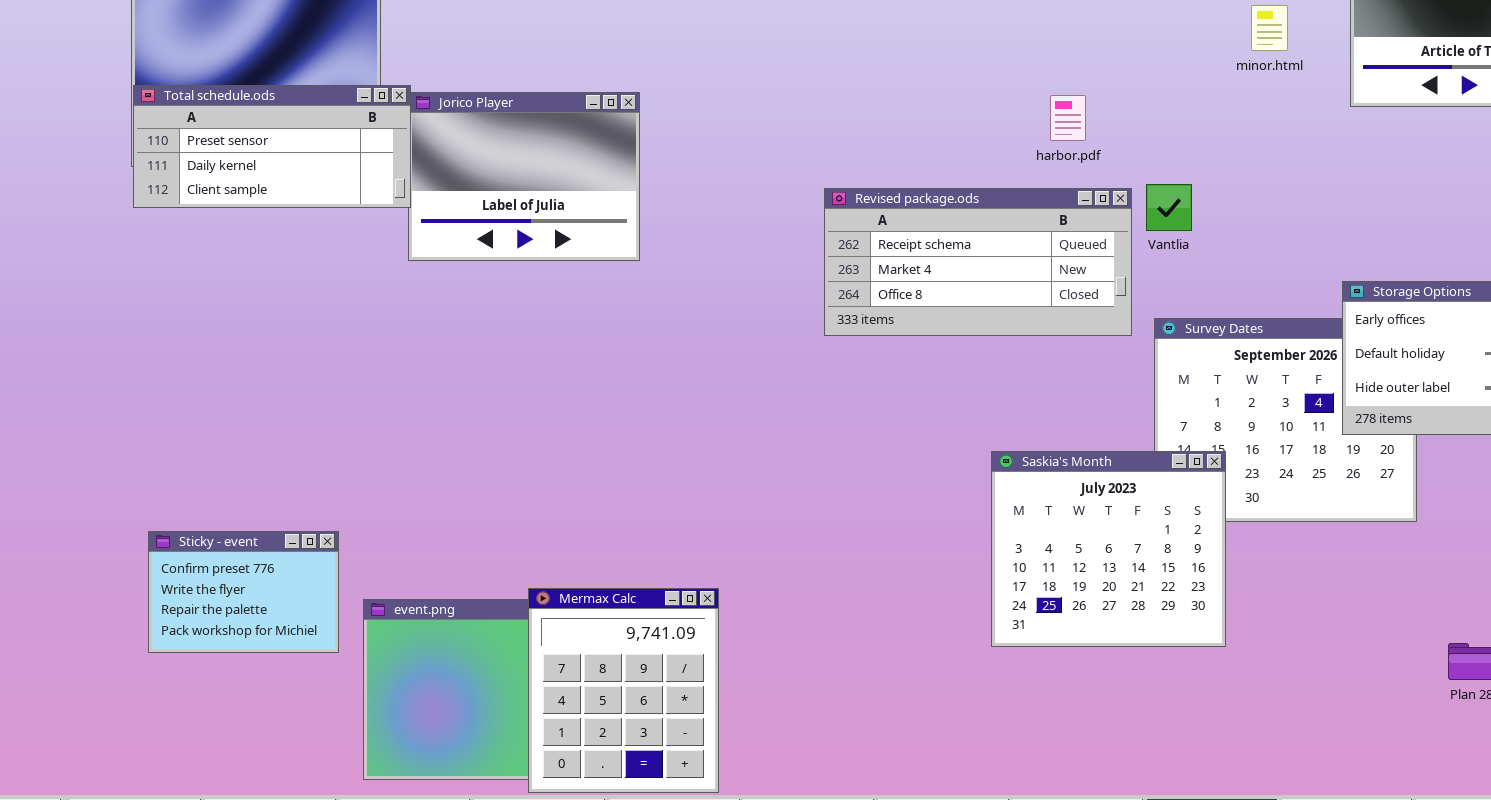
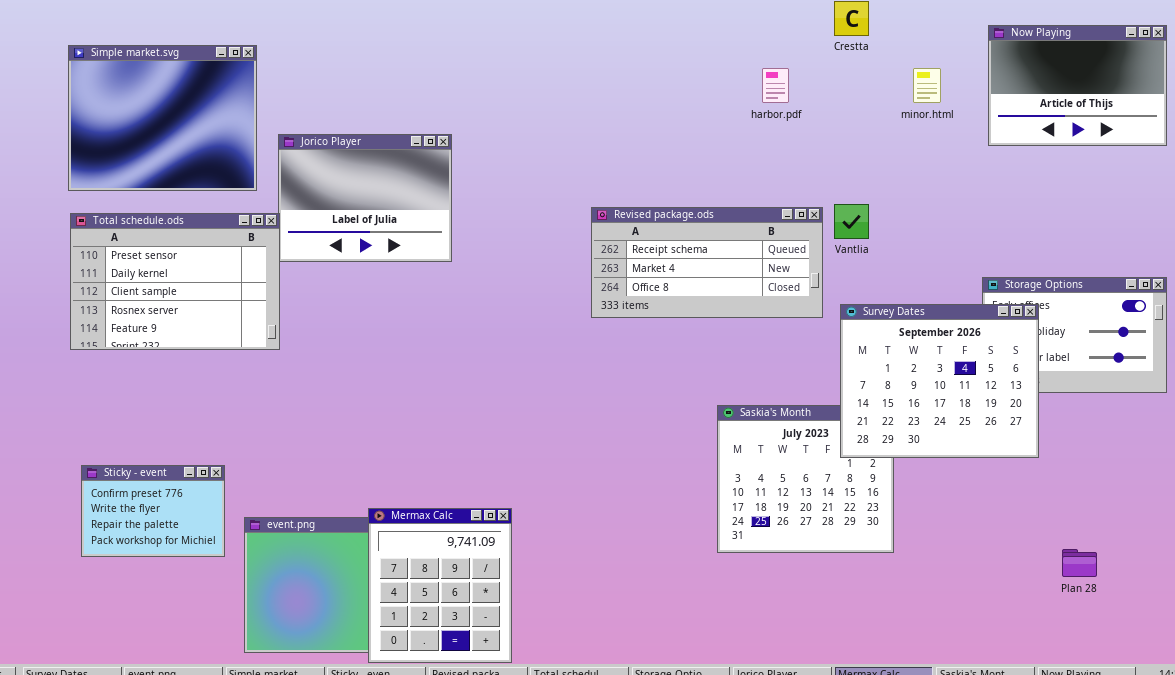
Total schedule.ods: [133,85,411,208] -> [70,213,280,350], moved, resized
harbor.pdf: [1050,95,1086,141] -> [762,68,789,103], moved
Survey Dates: [1154,318,1417,522] -> [840,304,1039,458], raised

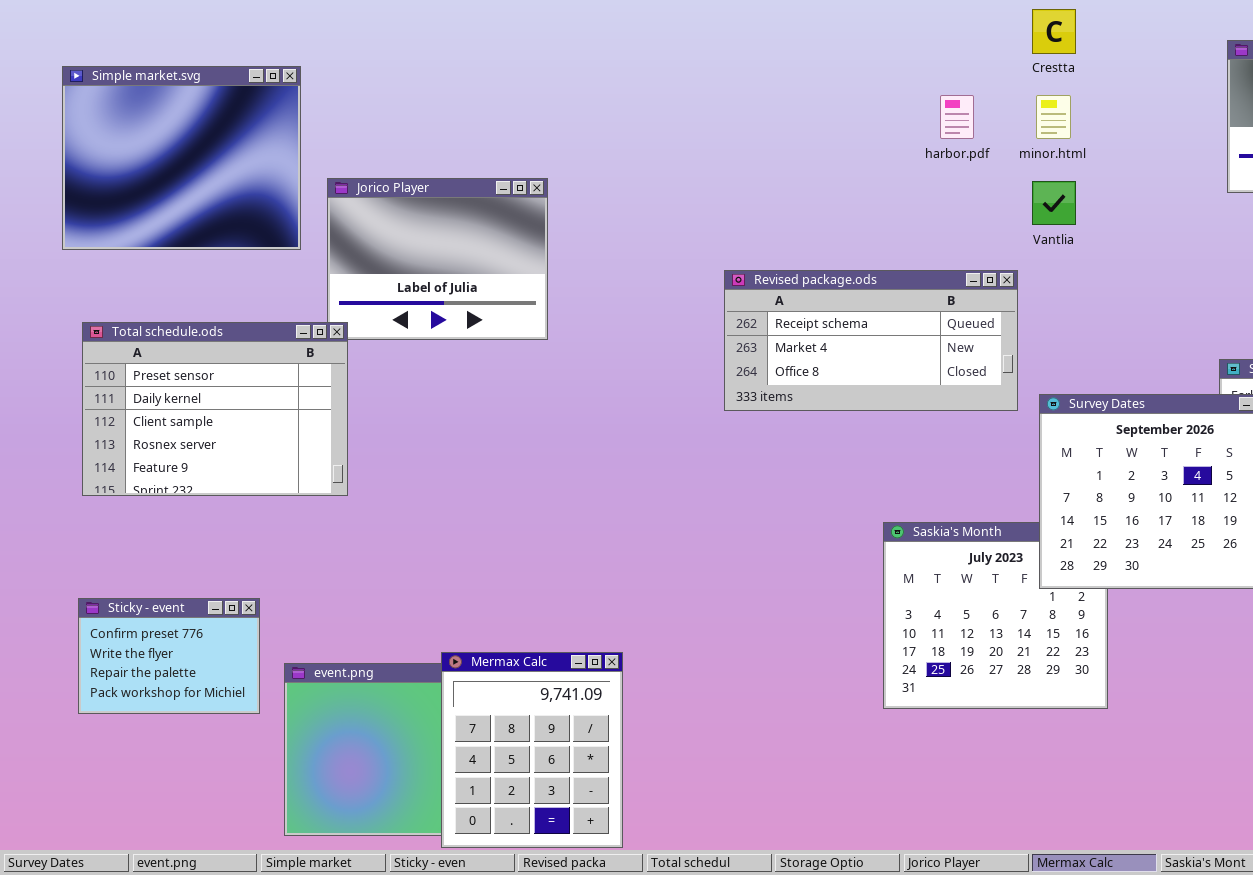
minor.html: [913,68,941,103] -> [1036,95,1071,139], moved
Vantlia: [834,204,869,239] -> [1032,181,1076,225], moved
Total schedule.ods: [70,213,280,350] -> [82,322,348,496], moved

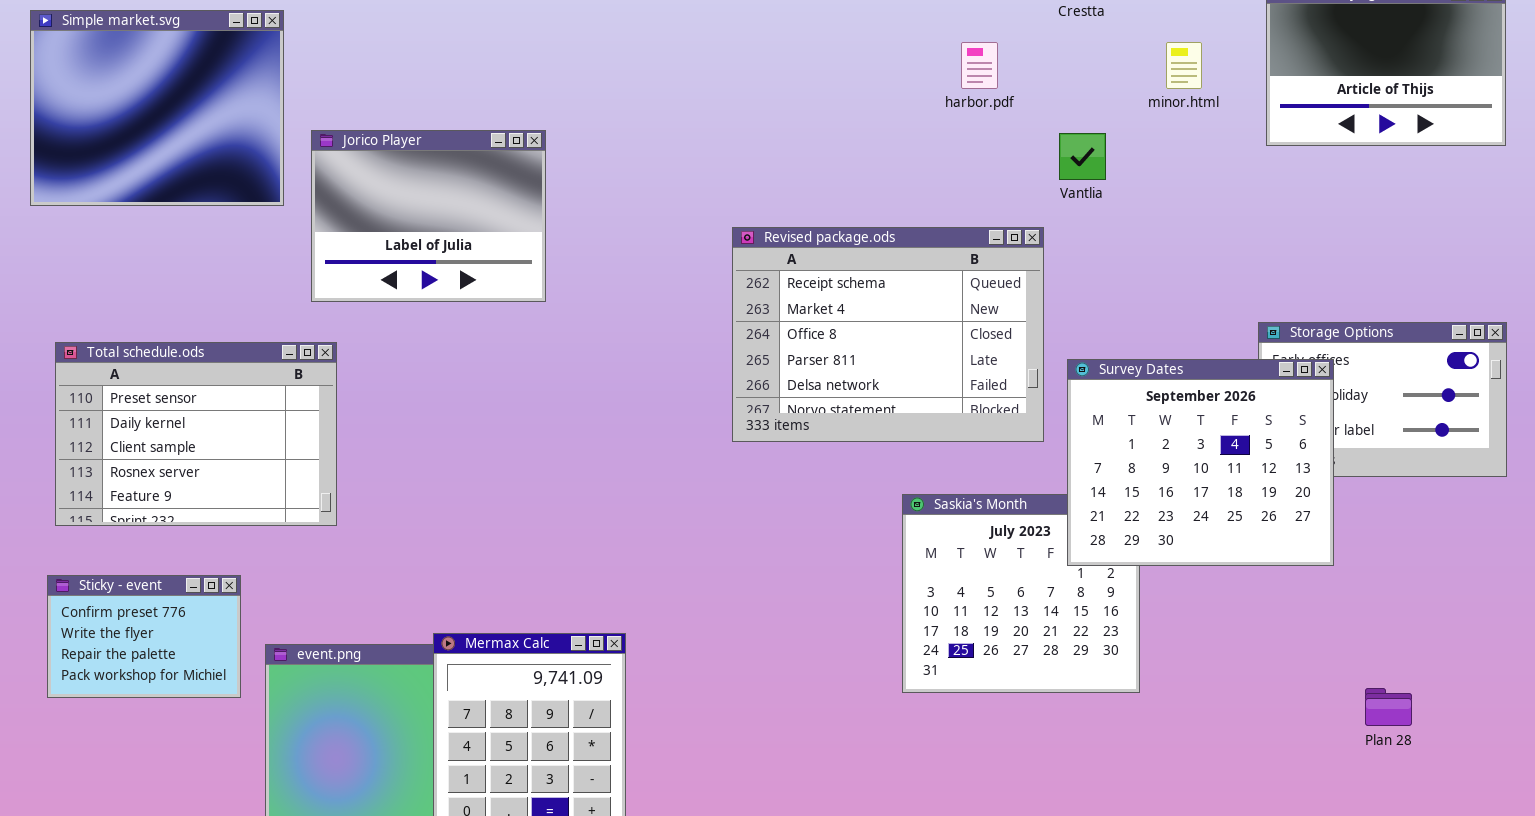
minor.html: [1036,95,1071,139] -> [1166,42,1202,89], moved
Revised package.ods: [724,270,1018,411] -> [732,227,1044,442], resized
Total schedule.ods: [82,322,348,496] -> [55,342,337,526], moved

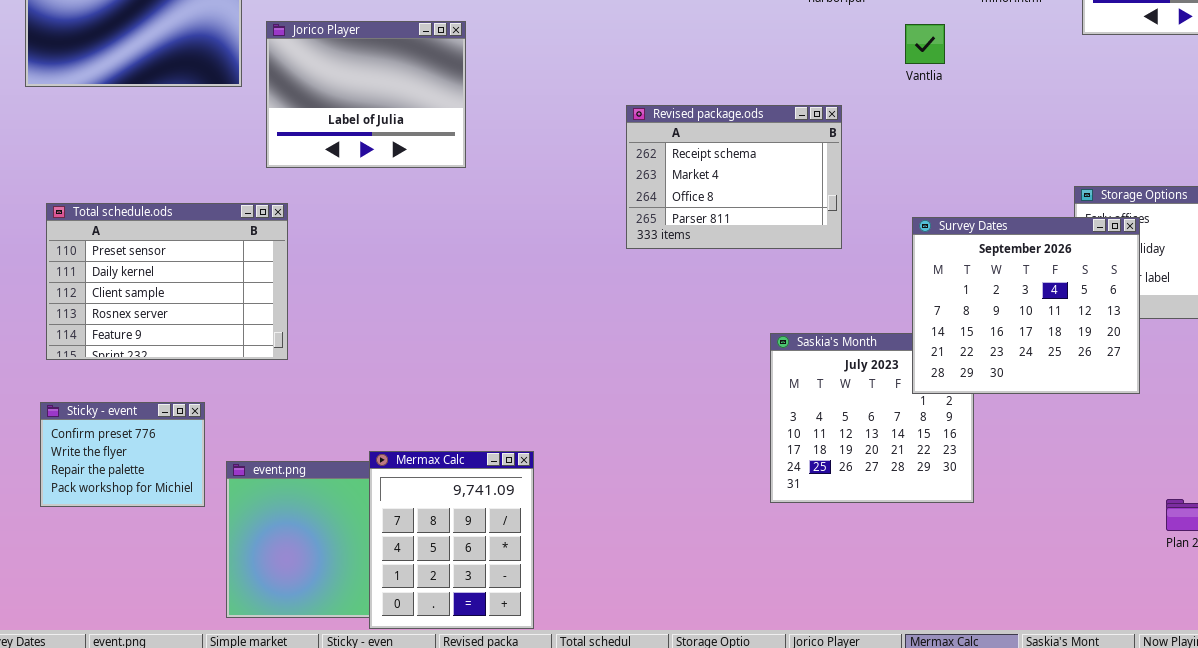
Revised package.ods: [732,227,1044,442] -> [626,105,842,249], resized

